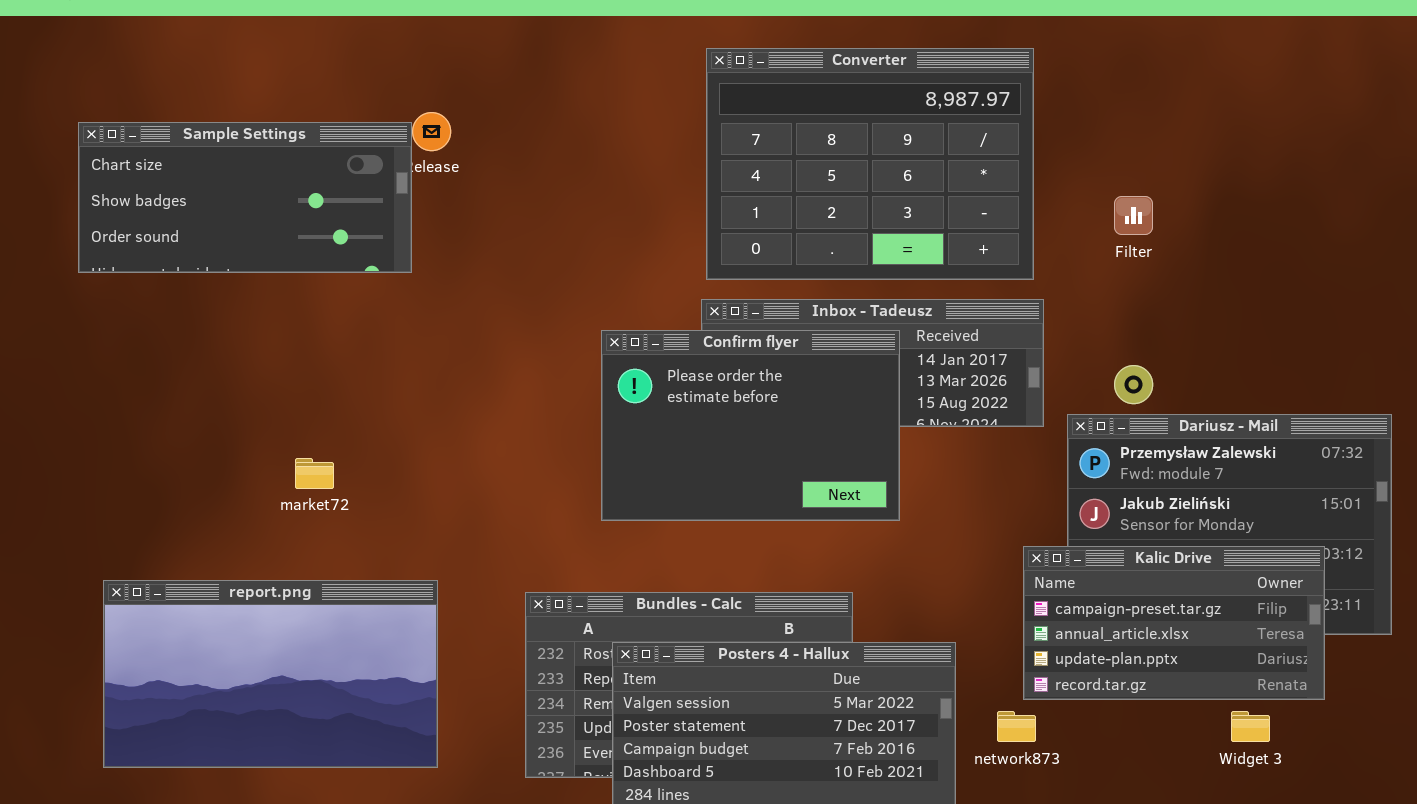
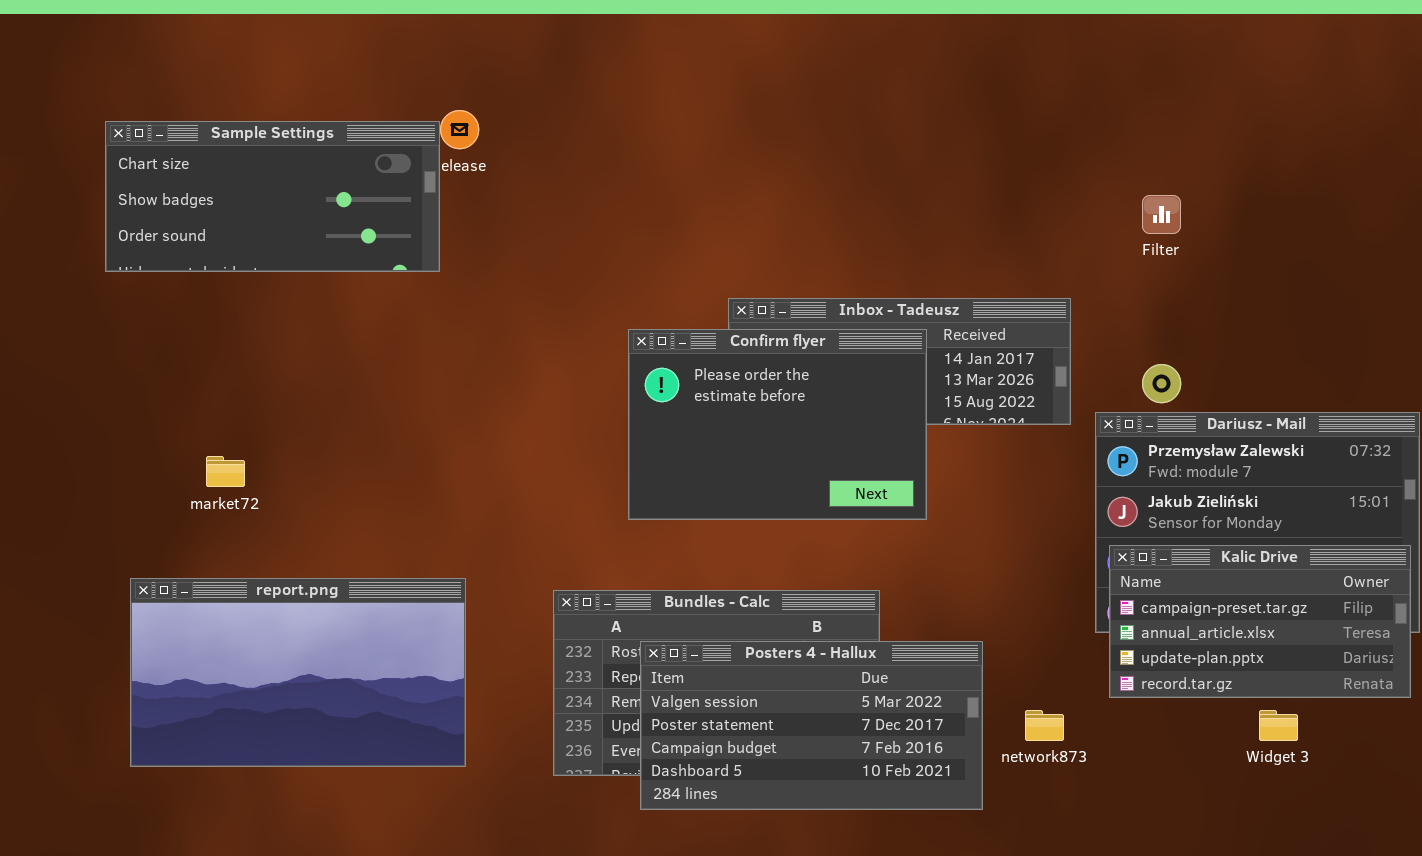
Converter: [706,48,1034,280] -> none, closed
market72: [295,458,334,489] -> [206,456,245,487], moved
Kalic Drive: [1023,546,1325,700] -> [1109,545,1411,698], moved

